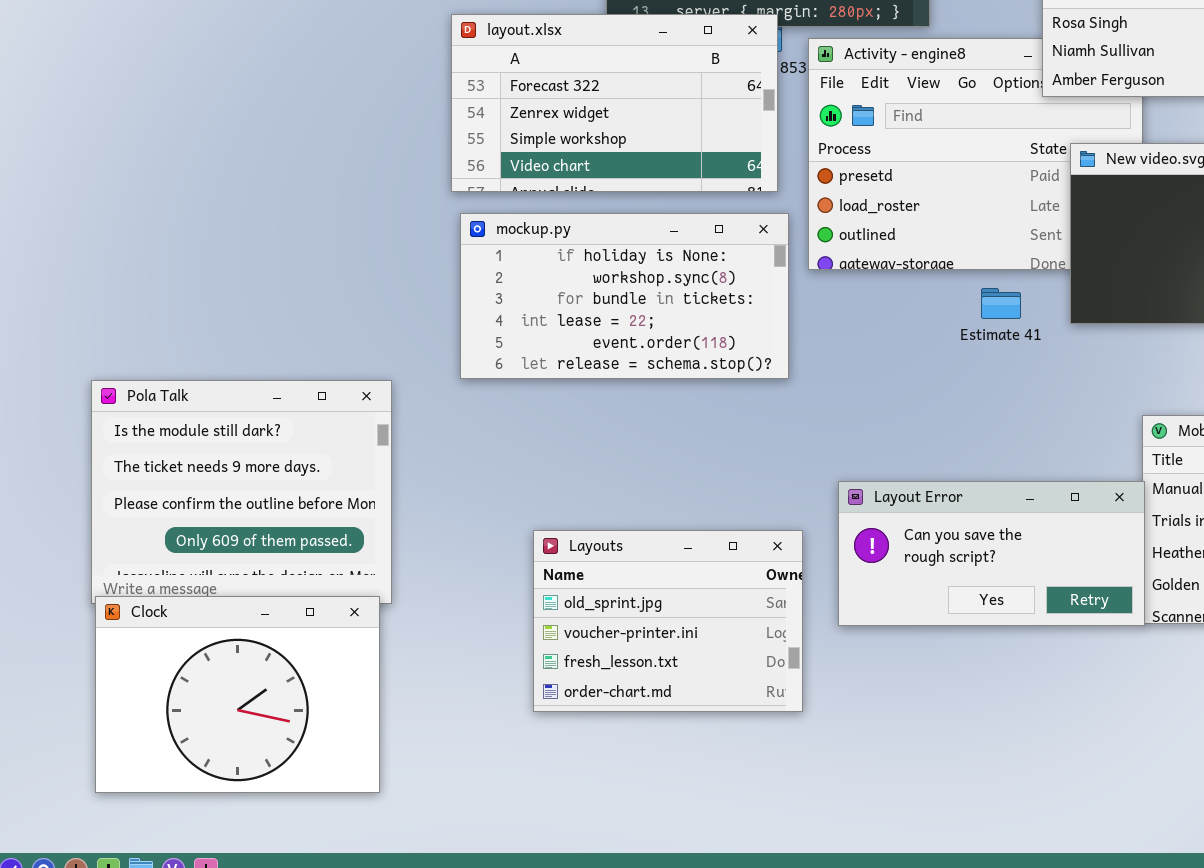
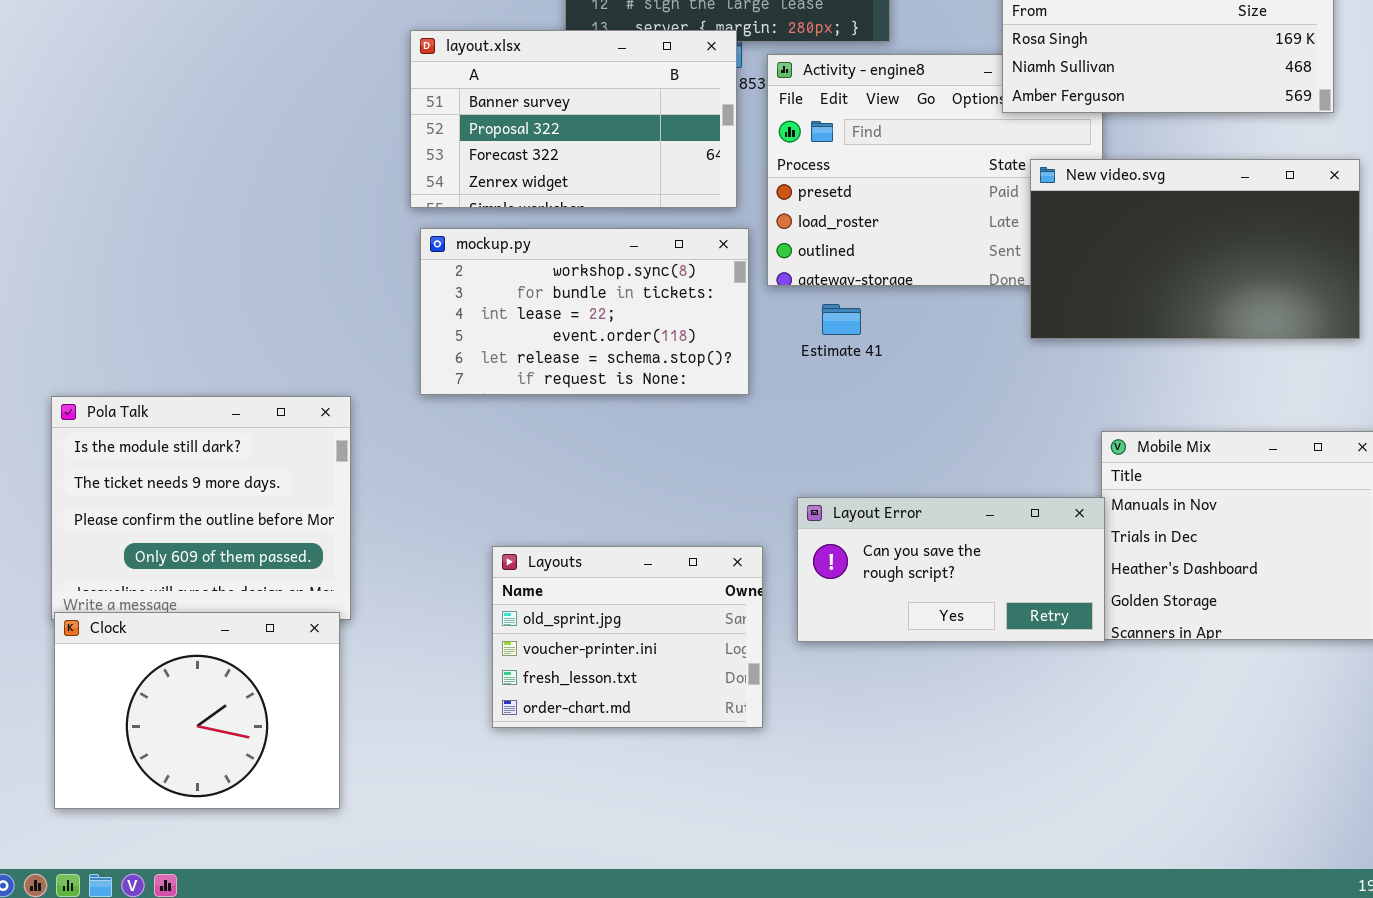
layout.xlsx: [451,14,778,192] -> [410,30,737,208], scrolled up 2 rows
mockup.py: [460,213,789,379] -> [420,228,749,395], scrolled down 1 row
Estimate 41: [981,288,1021,319] -> [822,304,861,335], moved

